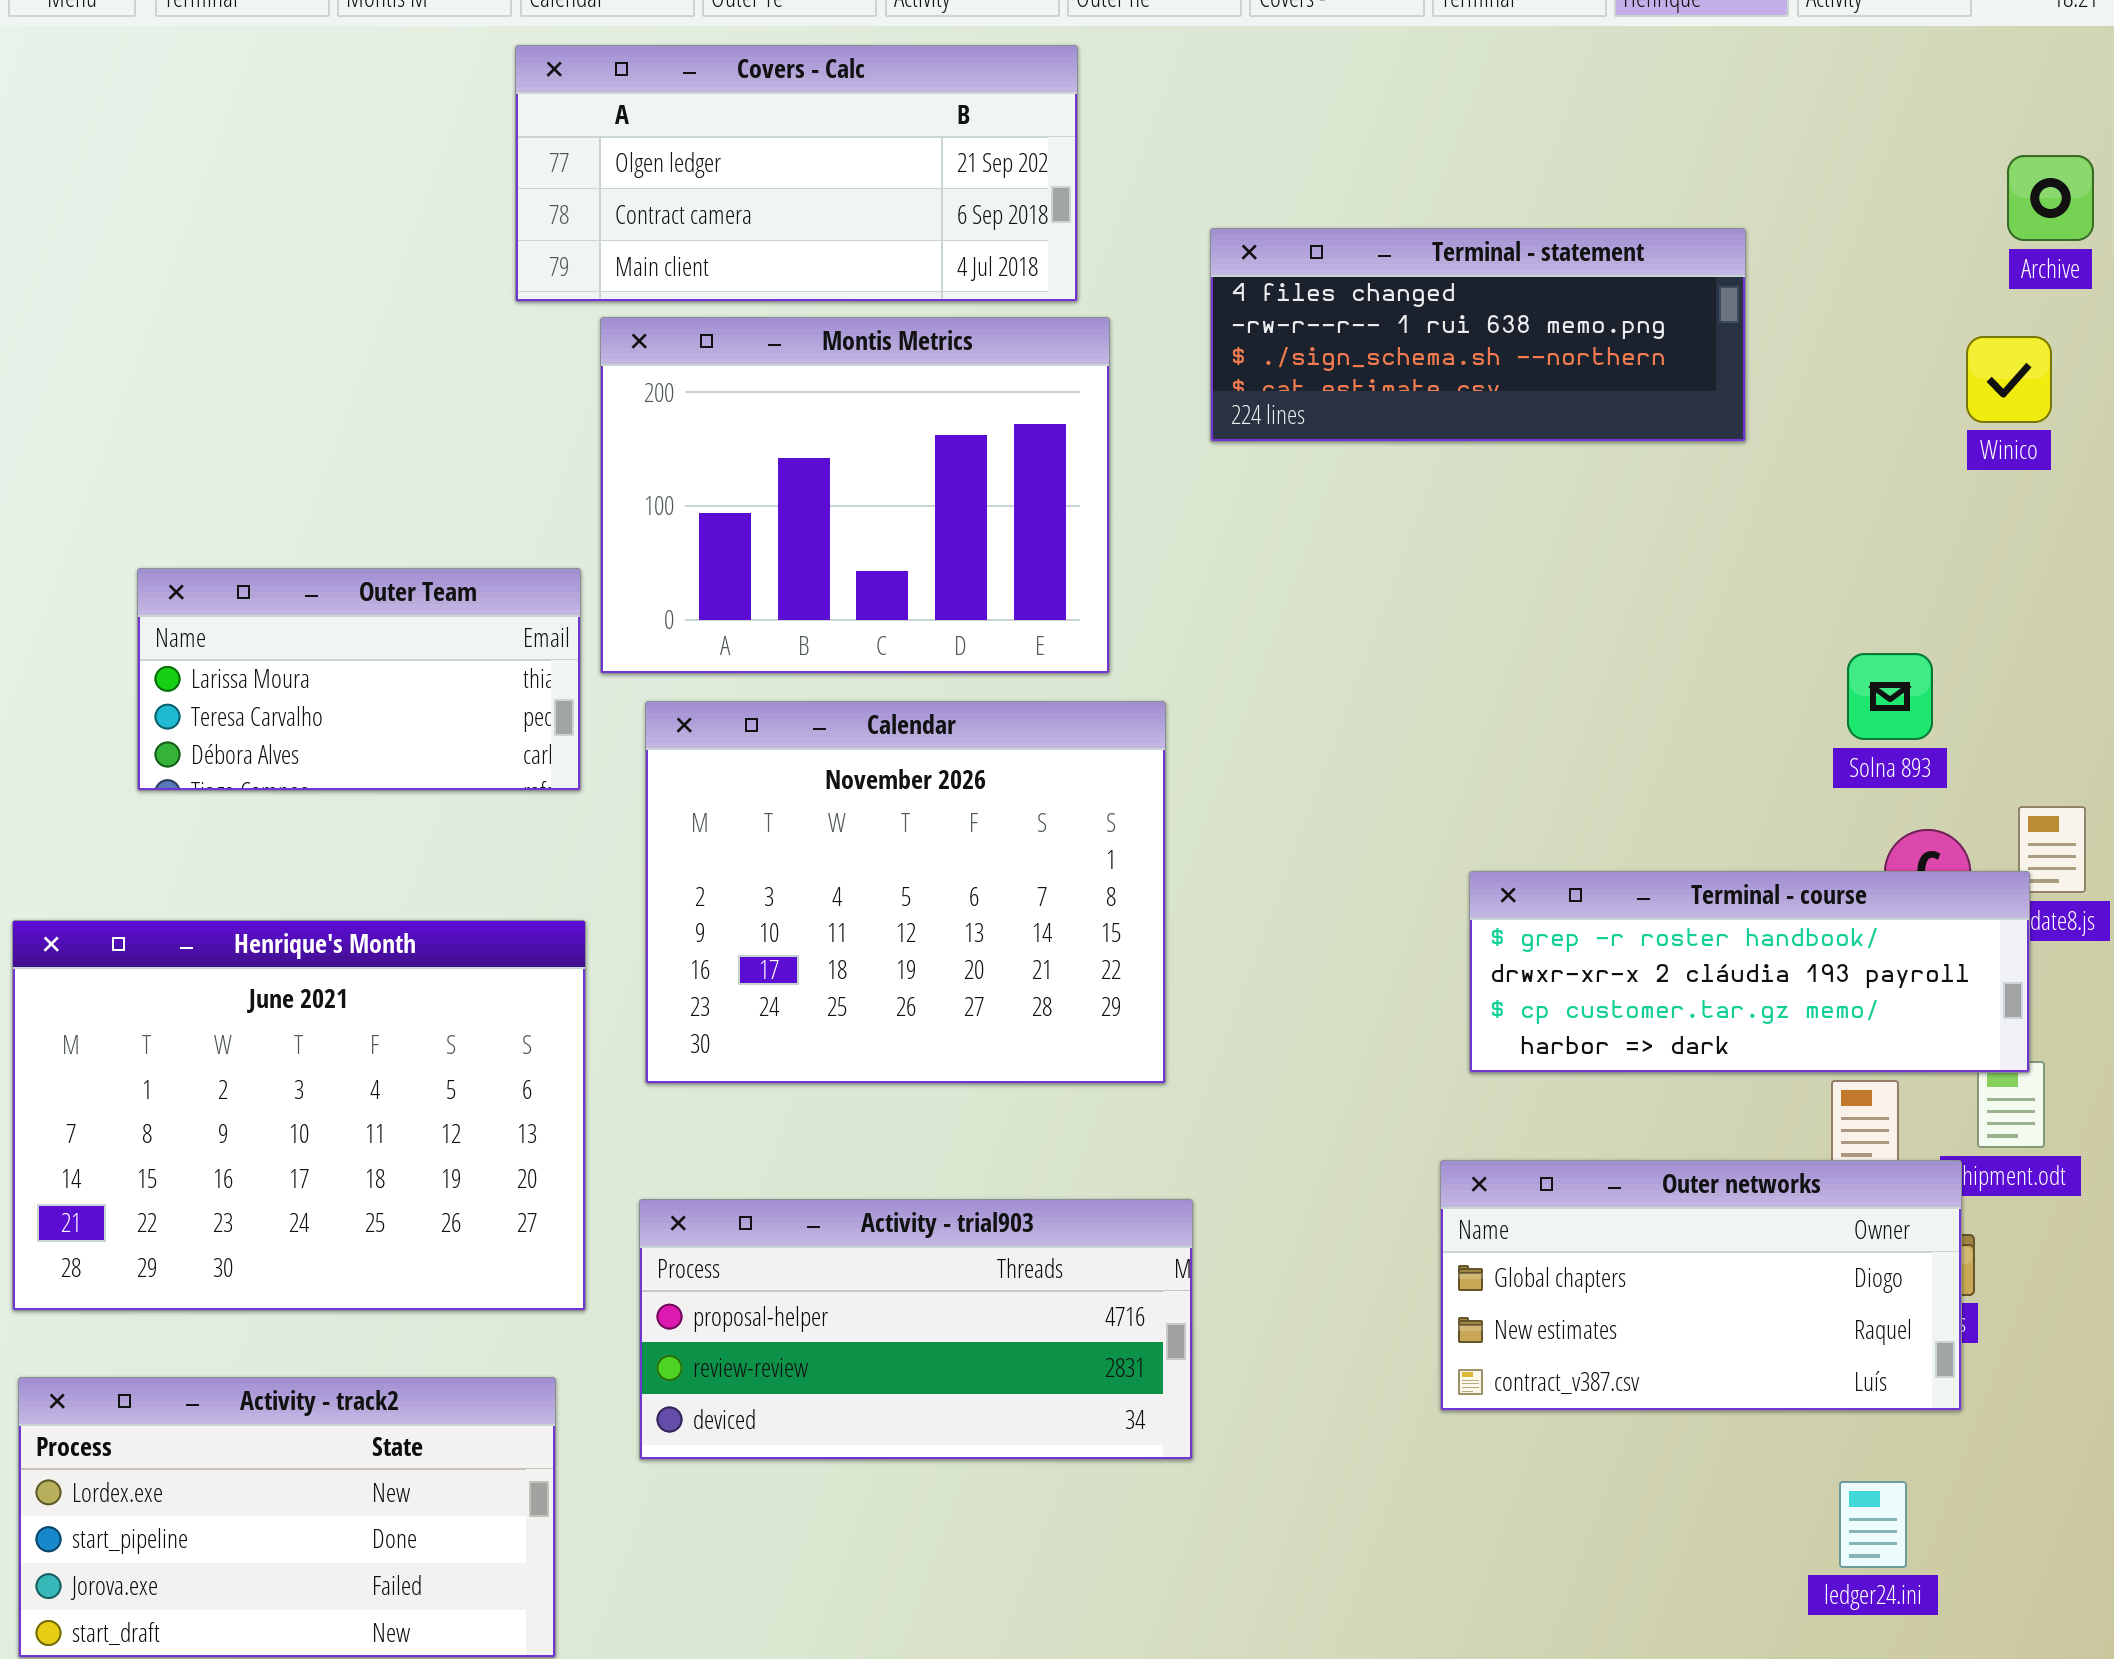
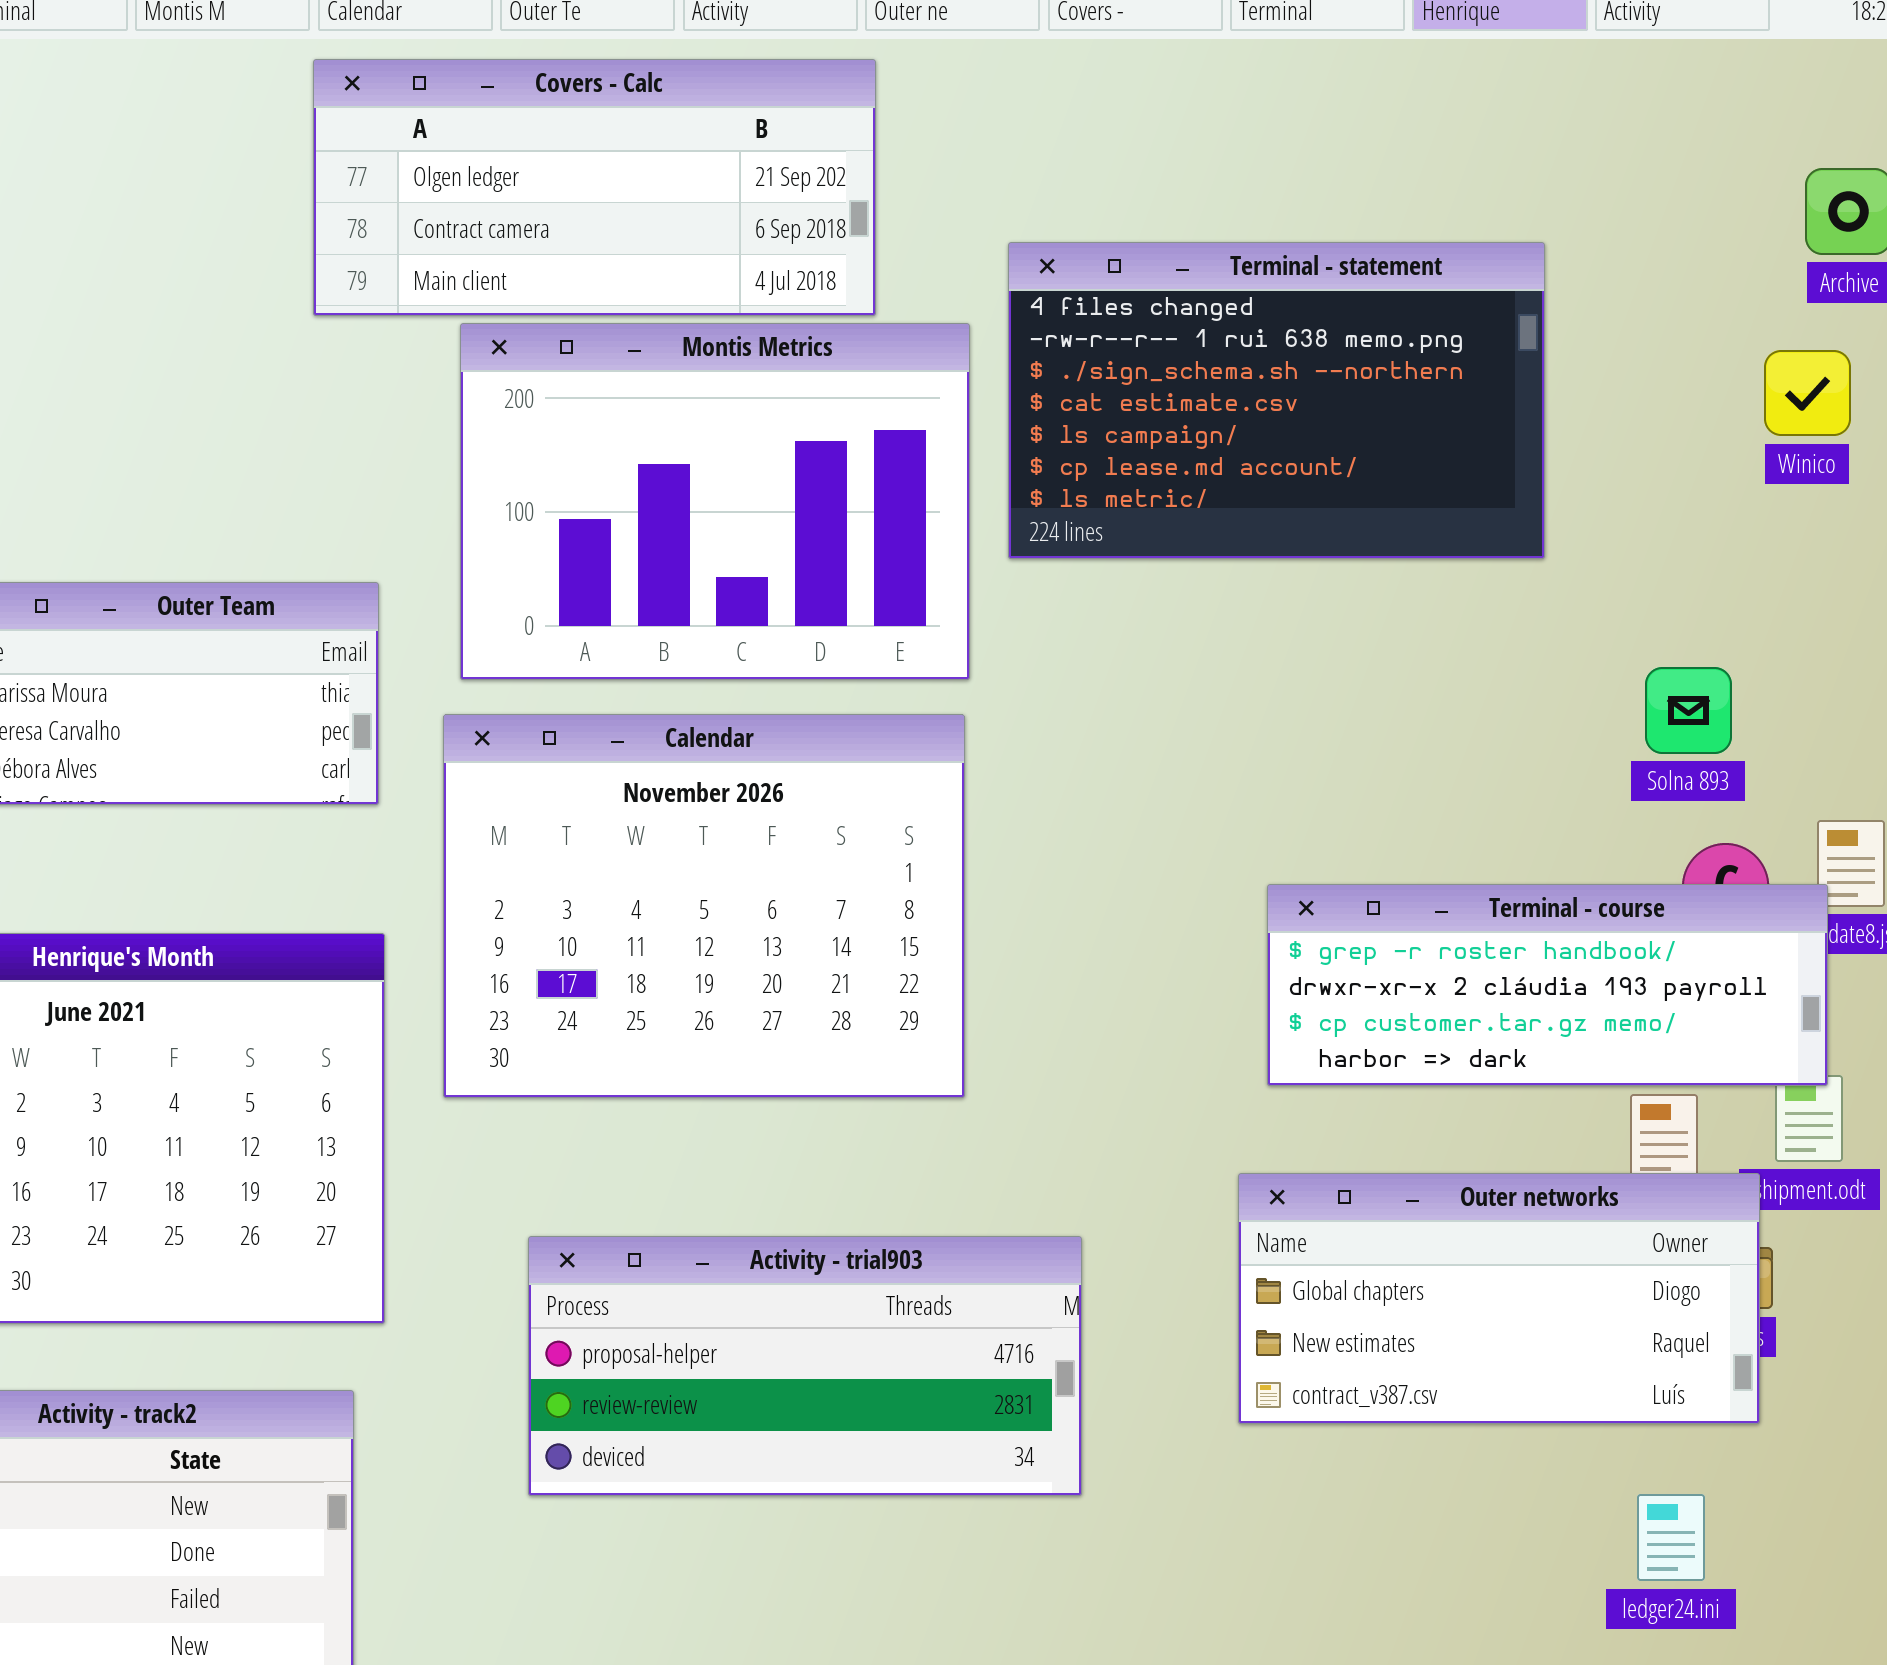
Terminal - statement: [1210,228,1746,442] -> [1008,242,1545,559], resized
Montis Metrics: [600,317,1110,674] -> [460,323,970,680], moved
Activity - trial903: [639,1199,1193,1460] -> [528,1236,1082,1496], moved

